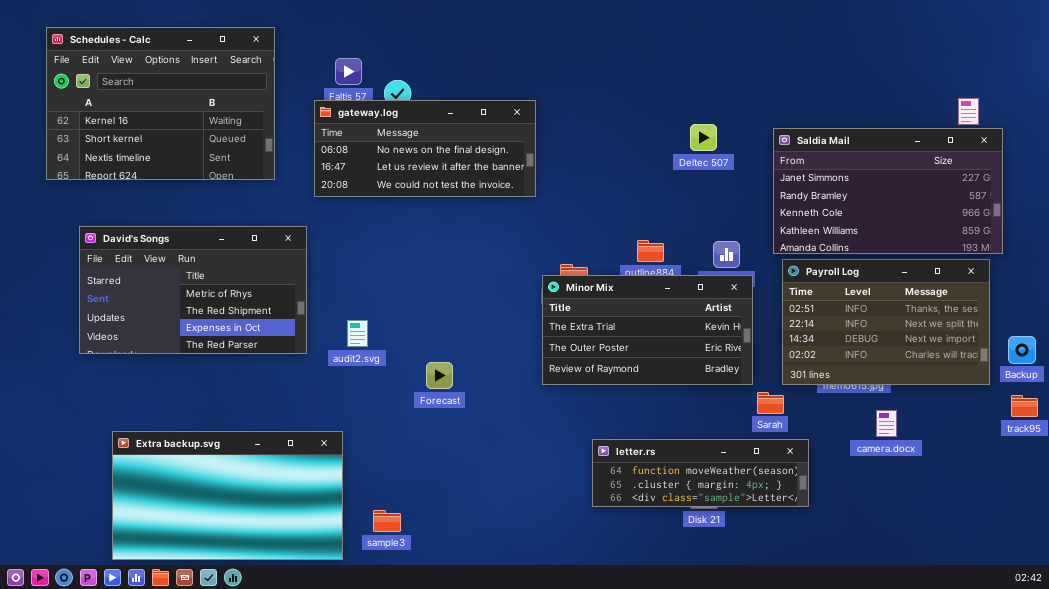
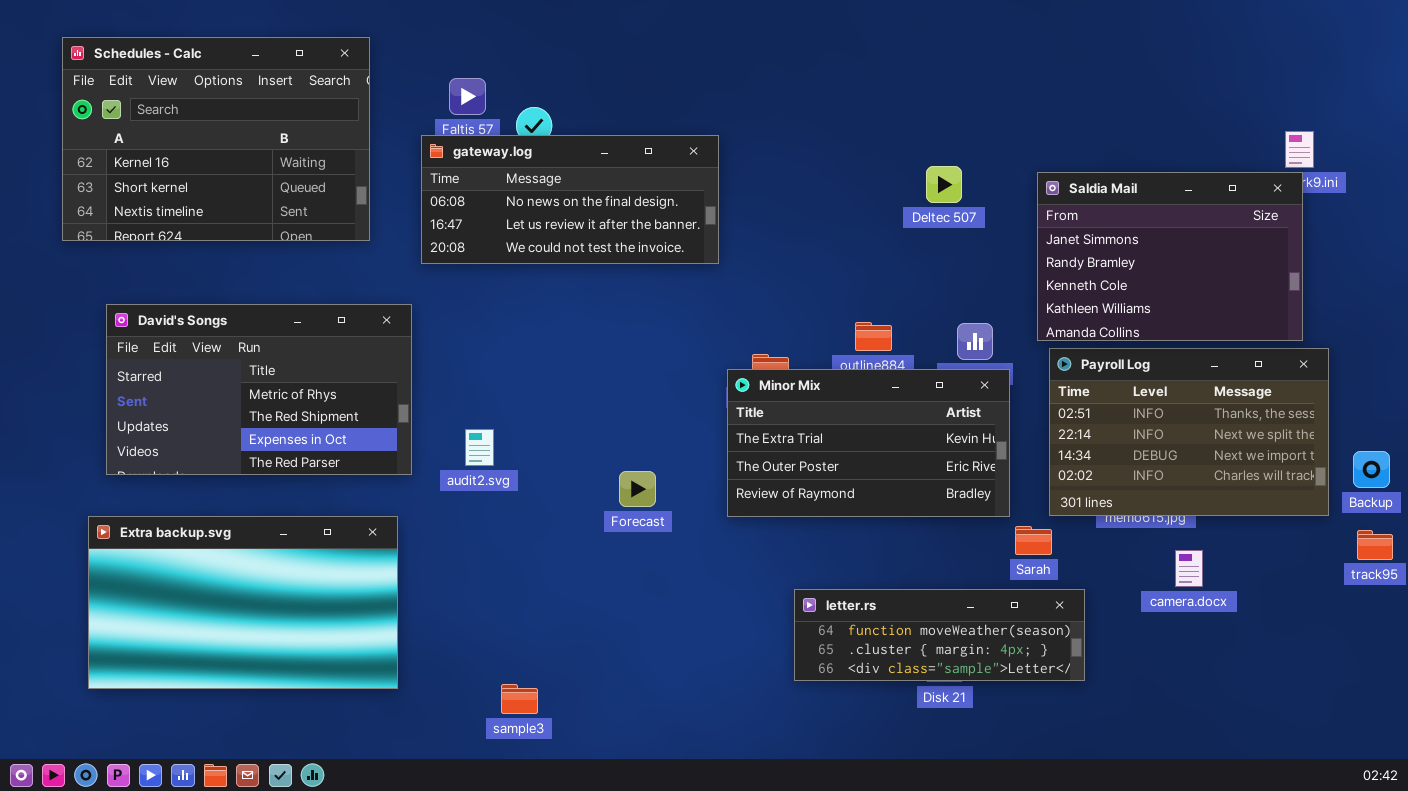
Saldia Mail: [773,128,1003,254] -> [1037,172,1303,341], resized
Forecast: [426,362,453,389] -> [619,471,656,507], moved
Extra backup.svg: [112,431,343,560] -> [88,516,398,689], moved

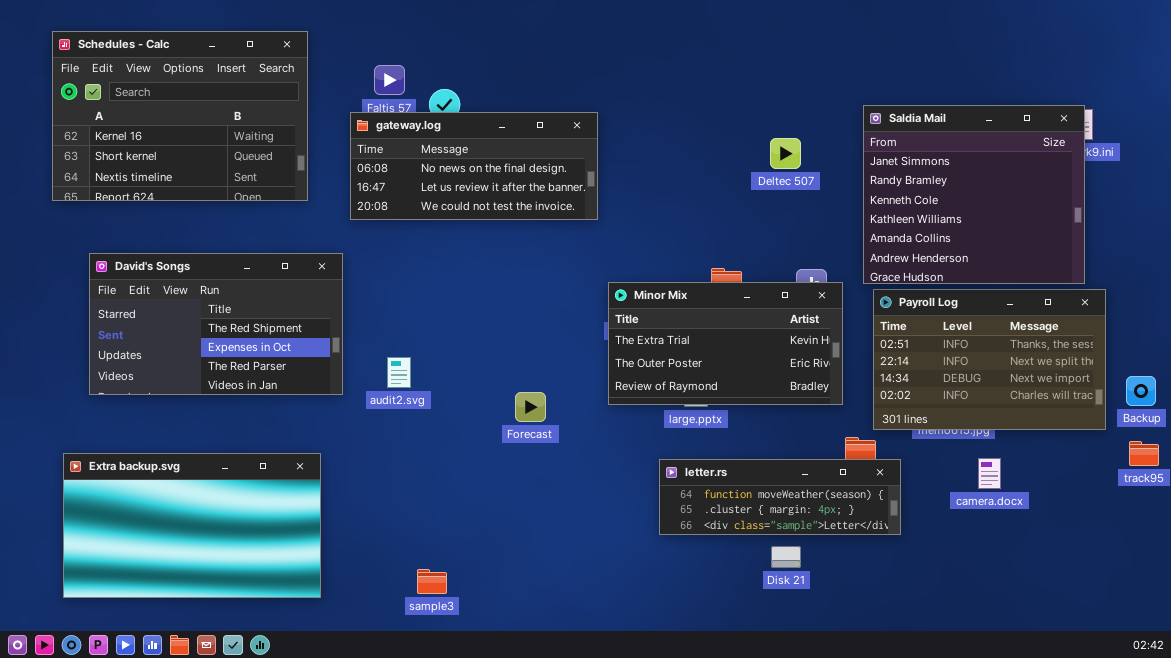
Saldia Mail: [1037,172,1303,341] -> [863,105,1085,284], resized
David's Songs: [106,304,412,475] -> [89,253,343,395], scrolled down 1 row
Minor Mix: [727,369,1010,517] -> [608,282,843,405], moved
Extra backup.svg: [88,516,398,689] -> [63,453,321,598], moved
letter.rs: [794,589,1085,681] -> [659,459,901,535], moved

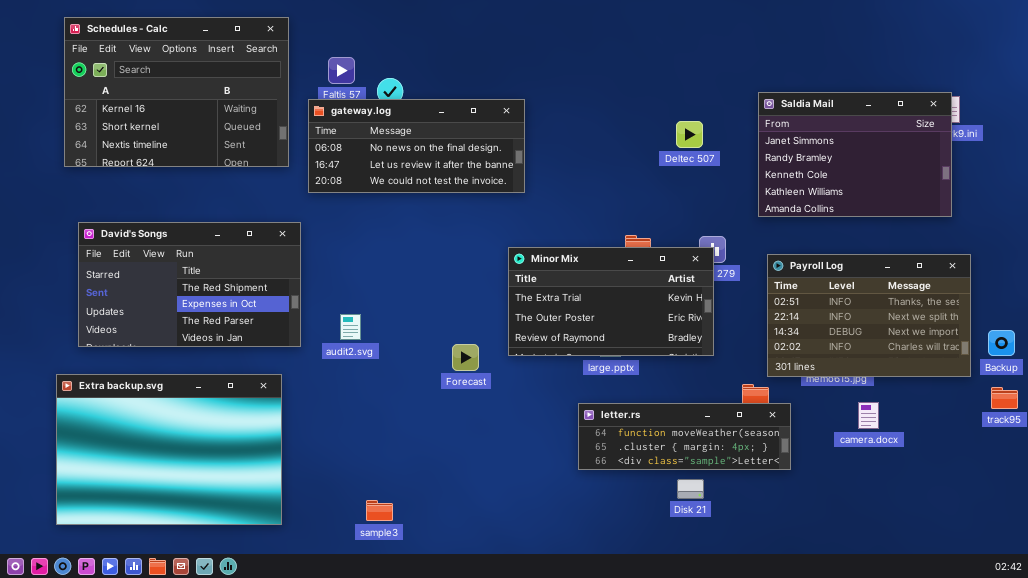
Schedules - Calc: [52,31,308,201] -> [64,17,289,167], moved
Saldia Mail: [863,105,1085,284] -> [758,92,952,217], resized
Minor Mix: [608,282,843,405] -> [508,247,714,356], moved
Extra backup.svg: [63,453,321,598] -> [56,374,282,525], resized

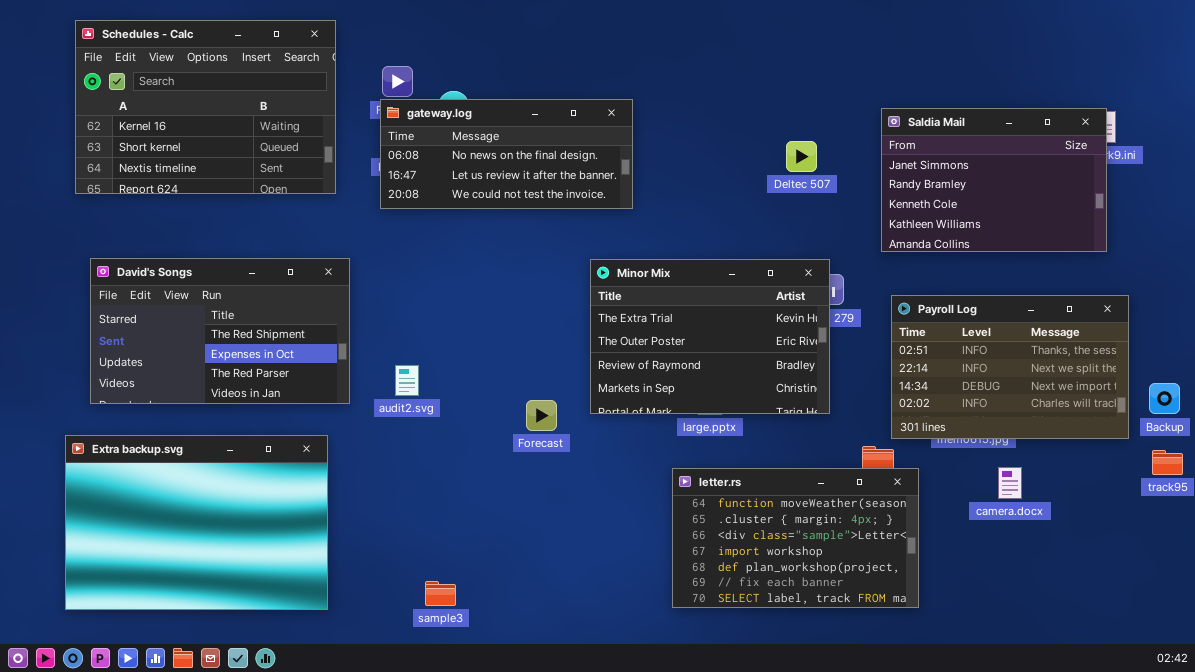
gateway.log: [308,99,525,193] -> [380,99,633,209], moved
Minor Mix: [508,247,714,356] -> [590,259,830,414], resized
letter.rs: [578,403,791,470] -> [672,468,919,608], resized

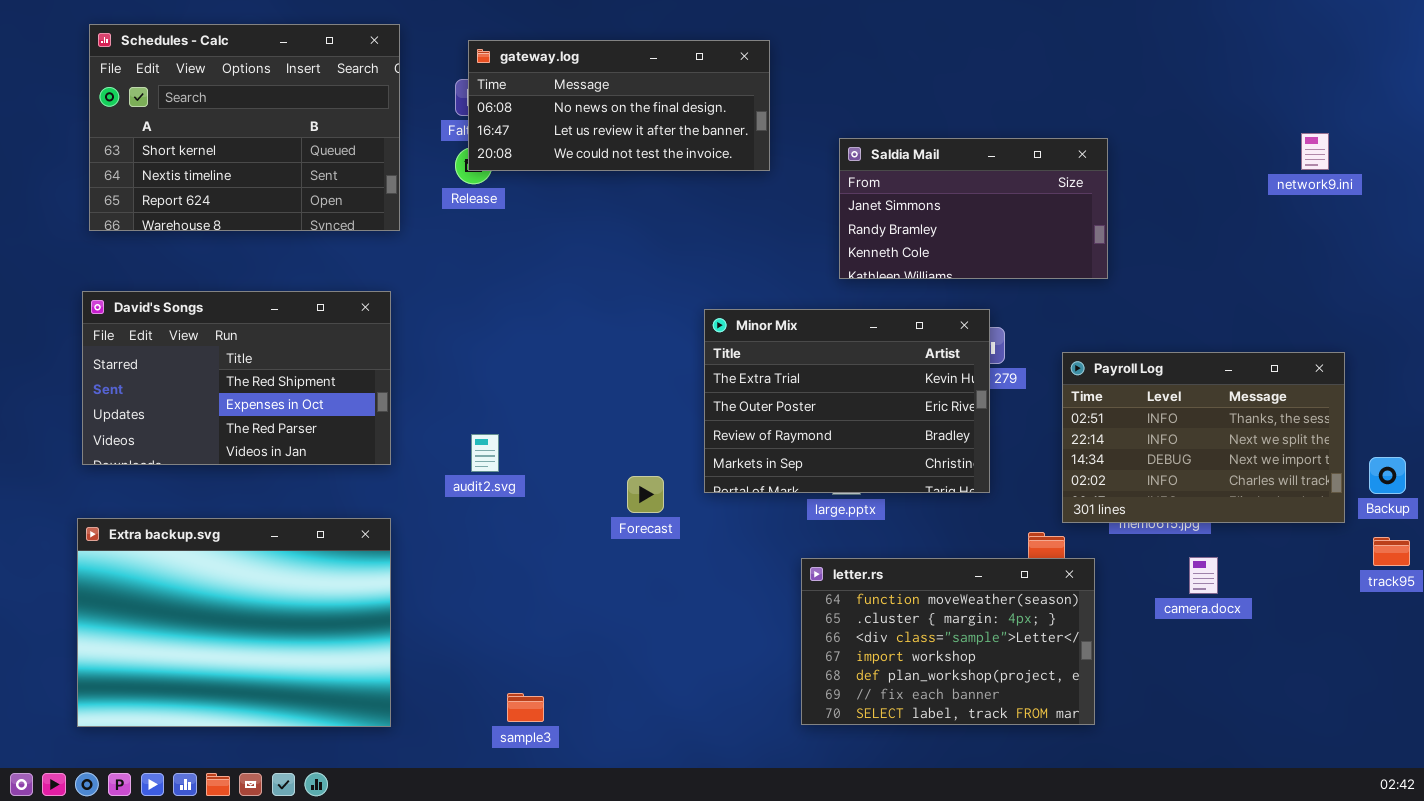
Schedules - Calc: [75,20,336,194] -> [89,24,400,231], scrolled down 1 row
gateway.log: [380,99,633,209] -> [468,40,770,171], moved
Saldia Mail: [881,108,1107,252] -> [839,138,1108,279], moved, resized
David's Songs: [90,258,350,404] -> [82,291,391,465], moved

